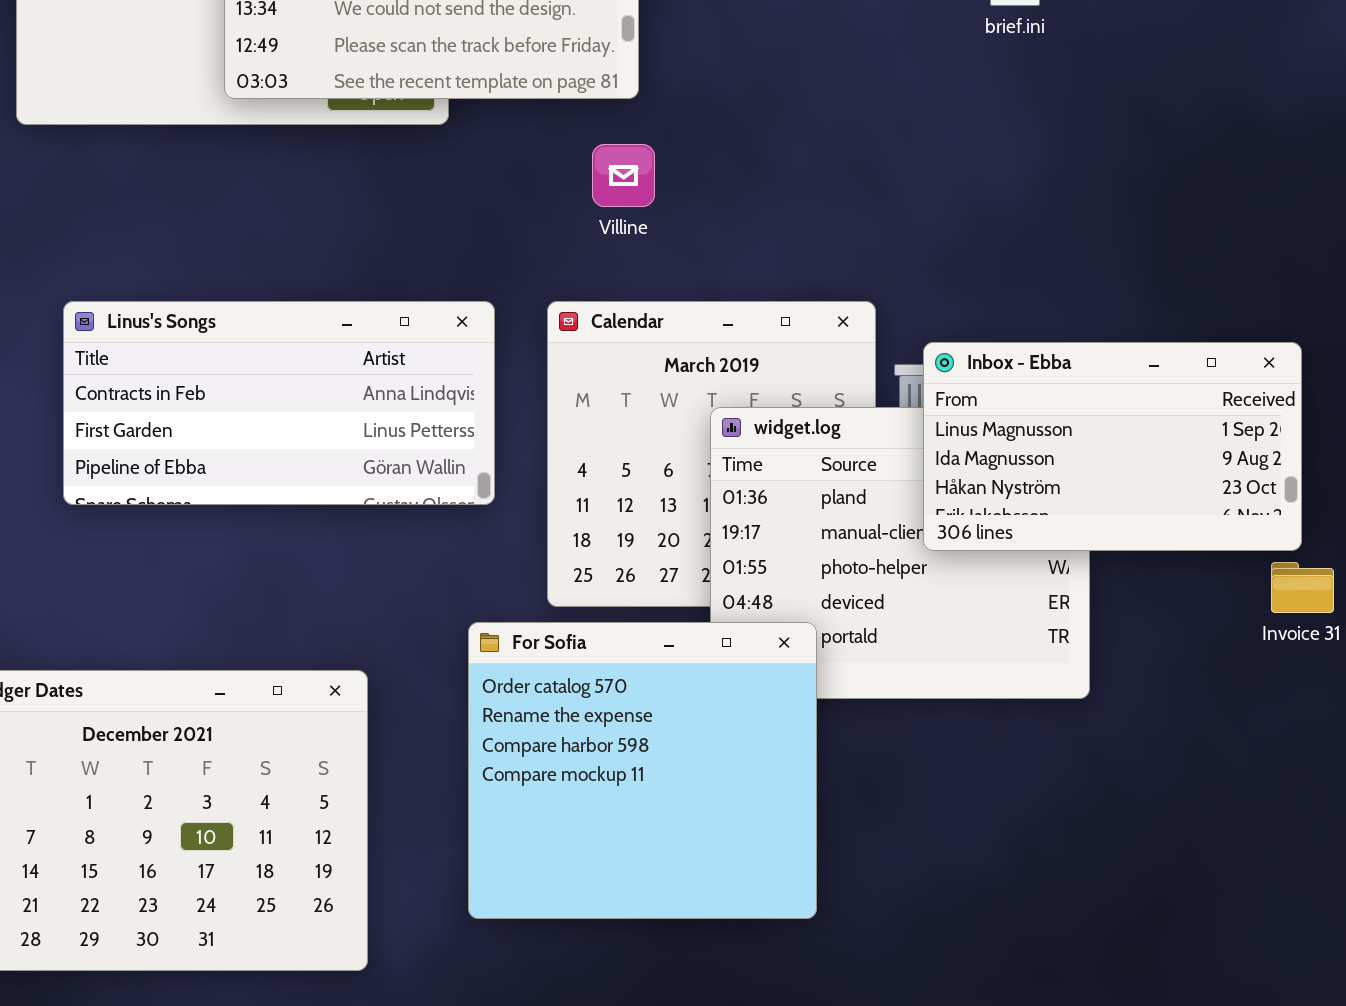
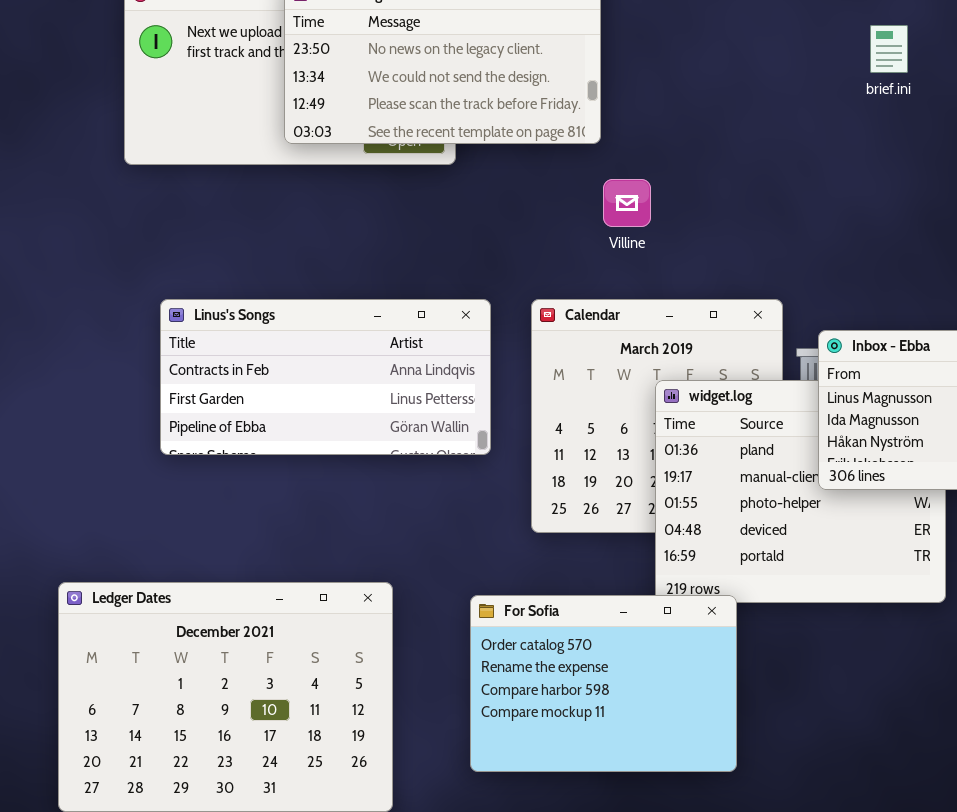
Villine: [592,144,655,207] -> [603,179,651,227], moved
For Sofia: [468,622,817,919] -> [470,595,737,772], resized

